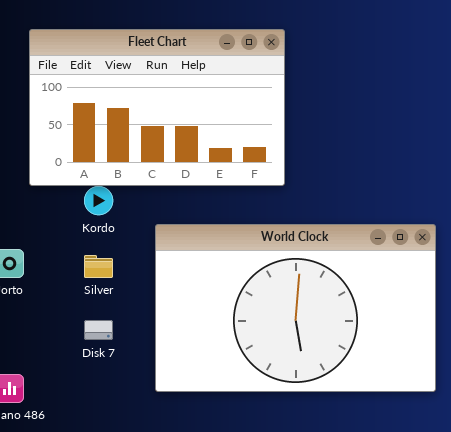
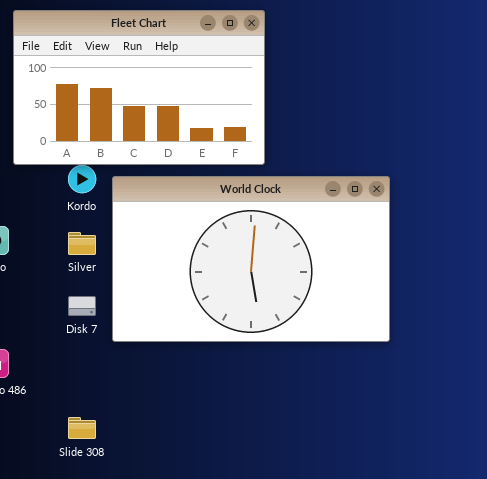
World Clock: [155,224,436,392] -> [112,176,390,342], moved

